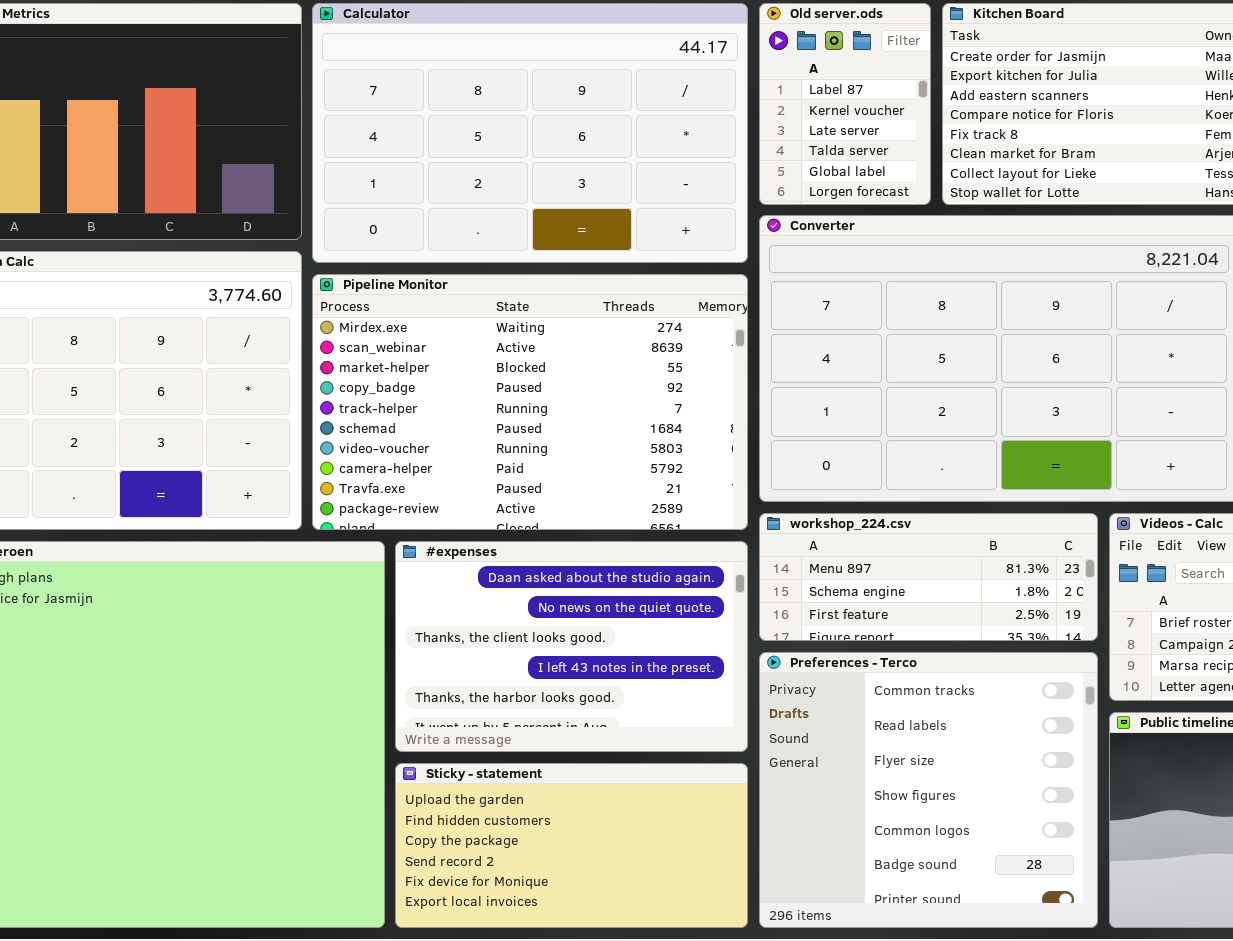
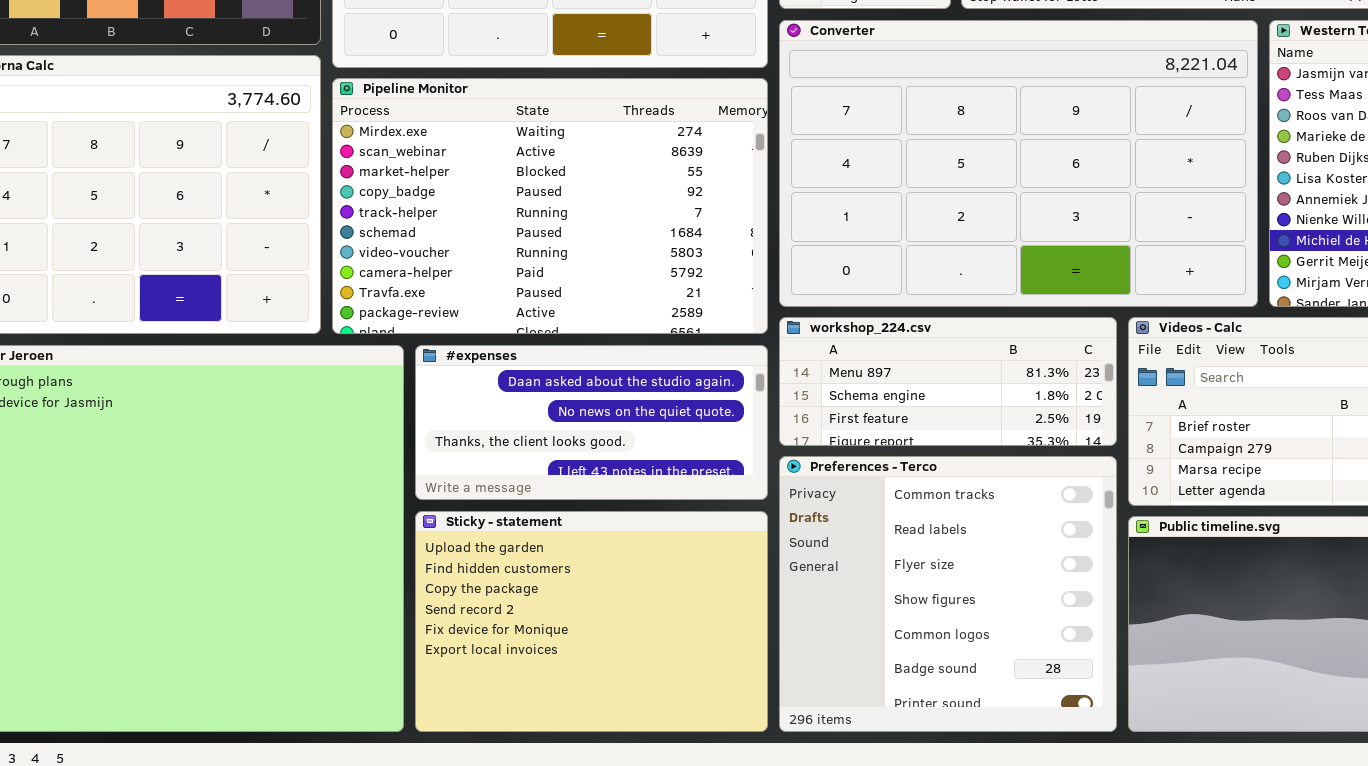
#expenses: [395,541,748,752] -> [415,345,768,500], resized
Sticky - statement: [395,763,748,928] -> [415,511,768,732], resized

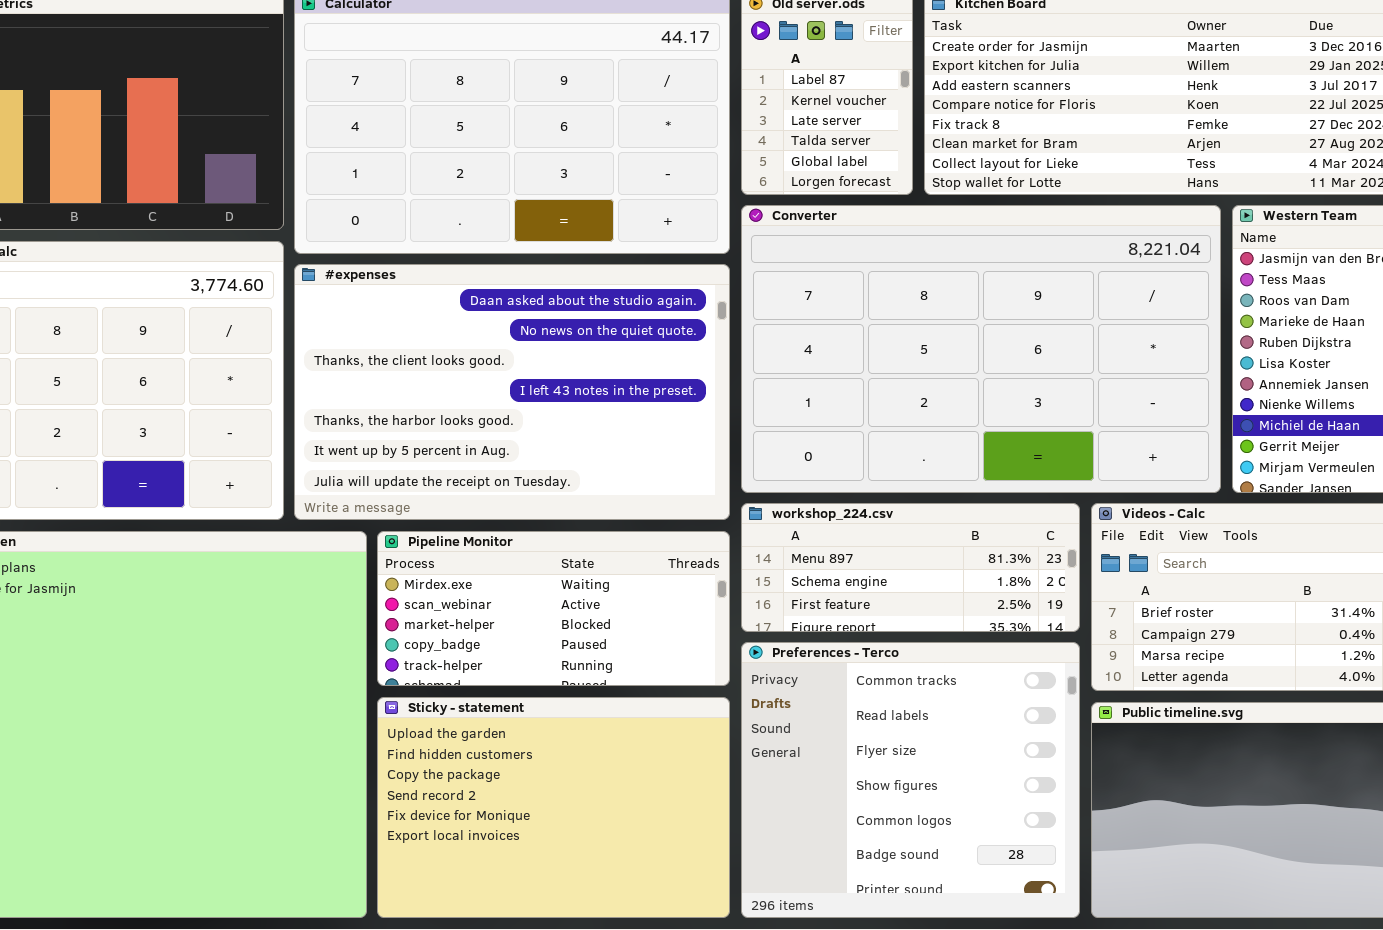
Pipeline Monitor: [332,78,768,334] -> [377,531,730,686], moved, resized
#expenses: [415,345,768,500] -> [294,264,730,520], moved, resized

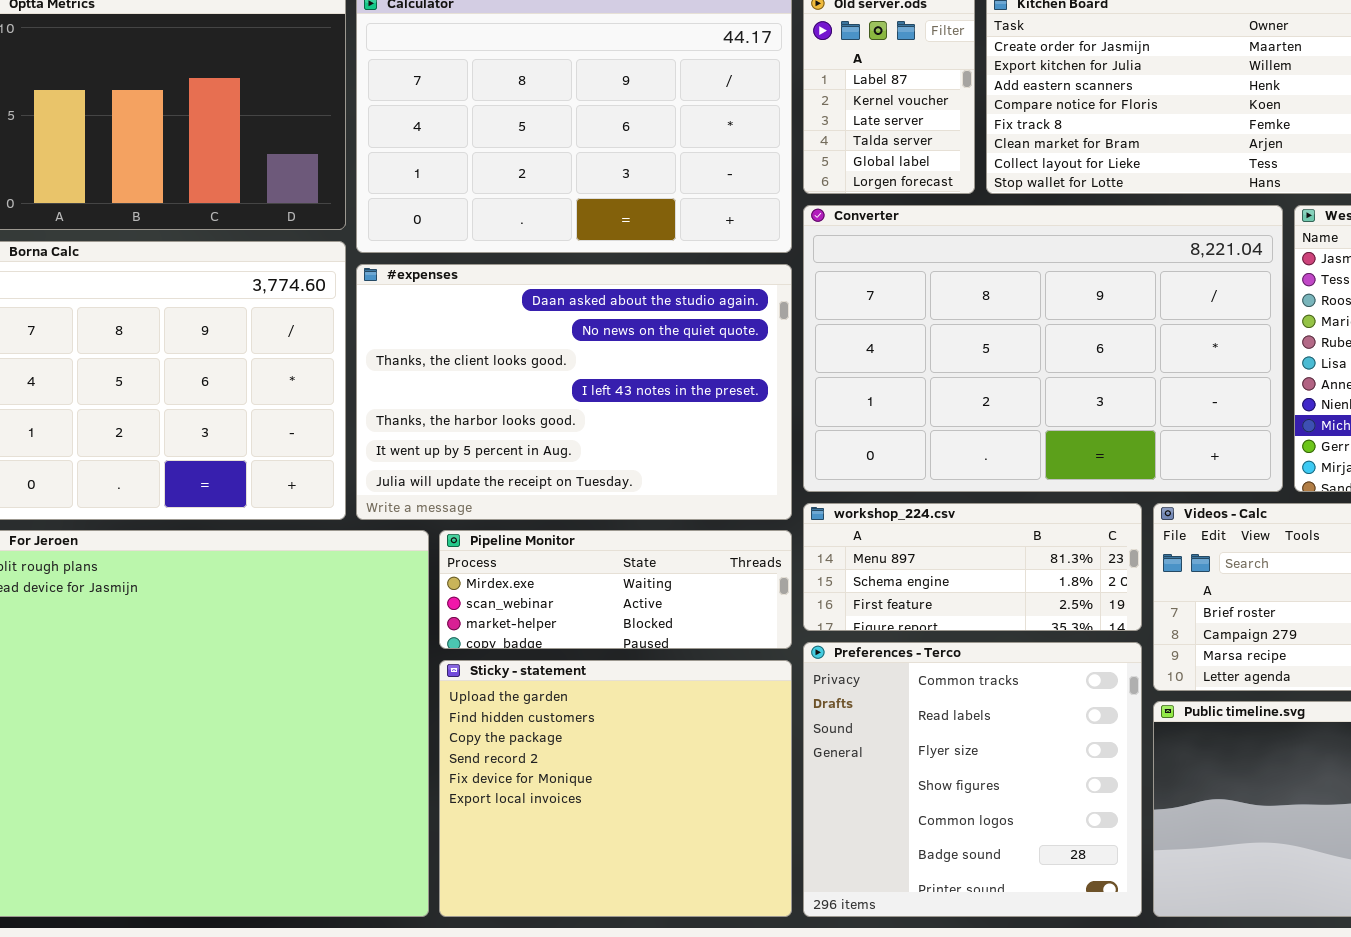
Pipeline Monitor: [377,531,730,686] -> [439,530,792,649], resized
Sticky - statement: [377,697,730,918] -> [439,660,792,917], resized

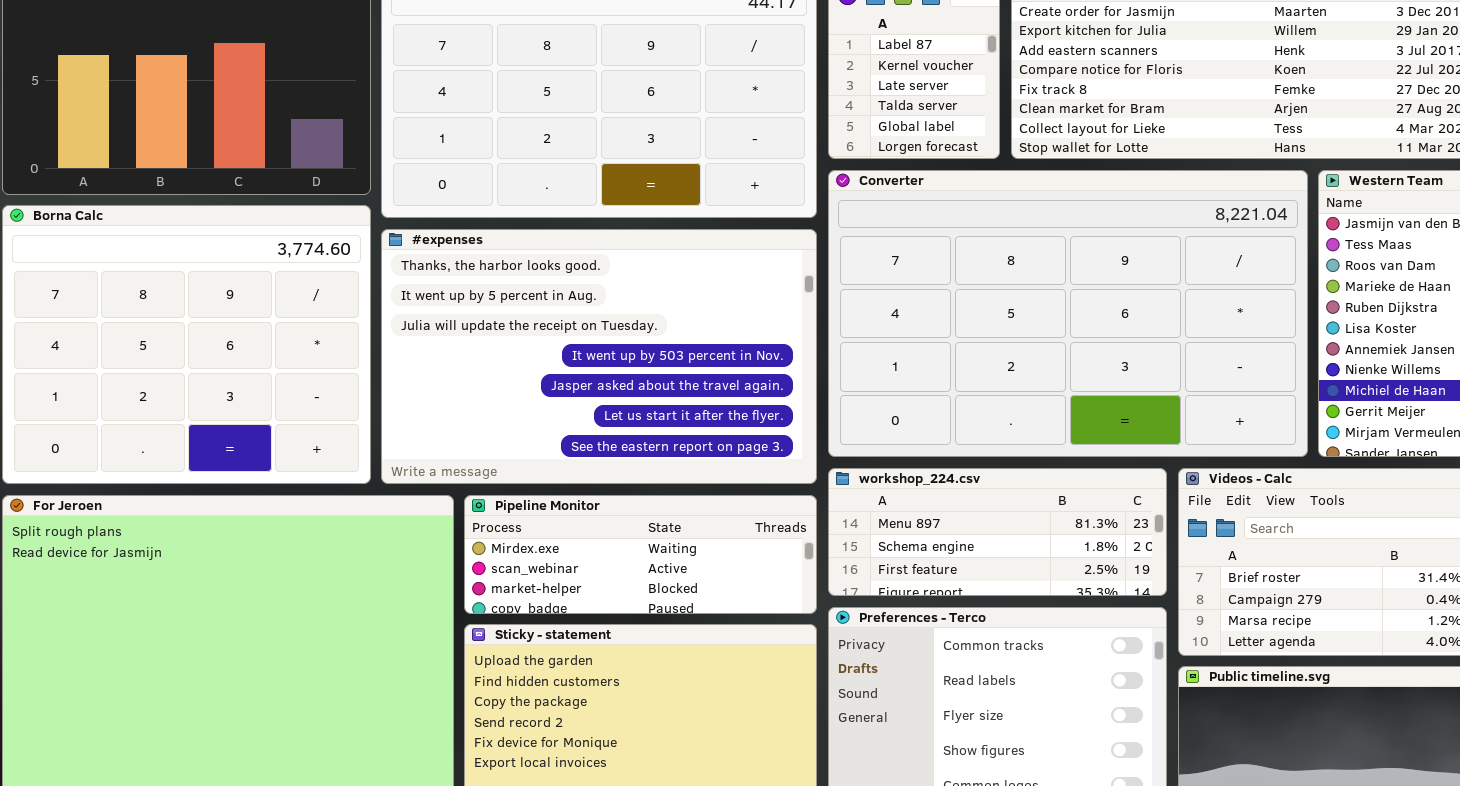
#expenses: [356,264,792,520] -> [381,229,817,484], scrolled down 4 rows

